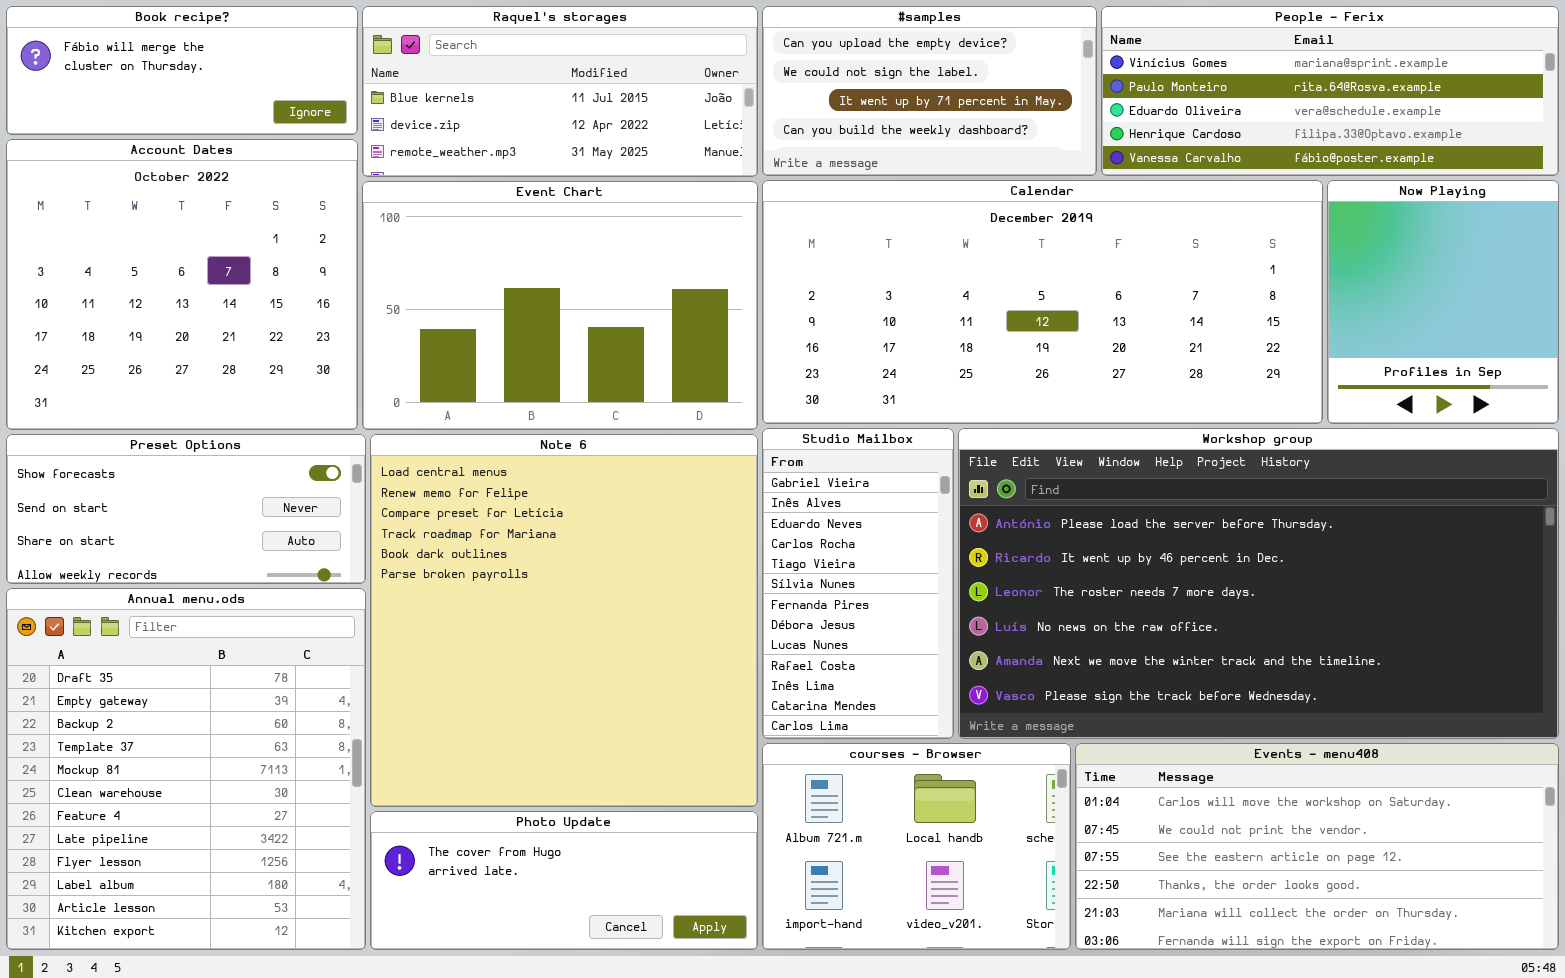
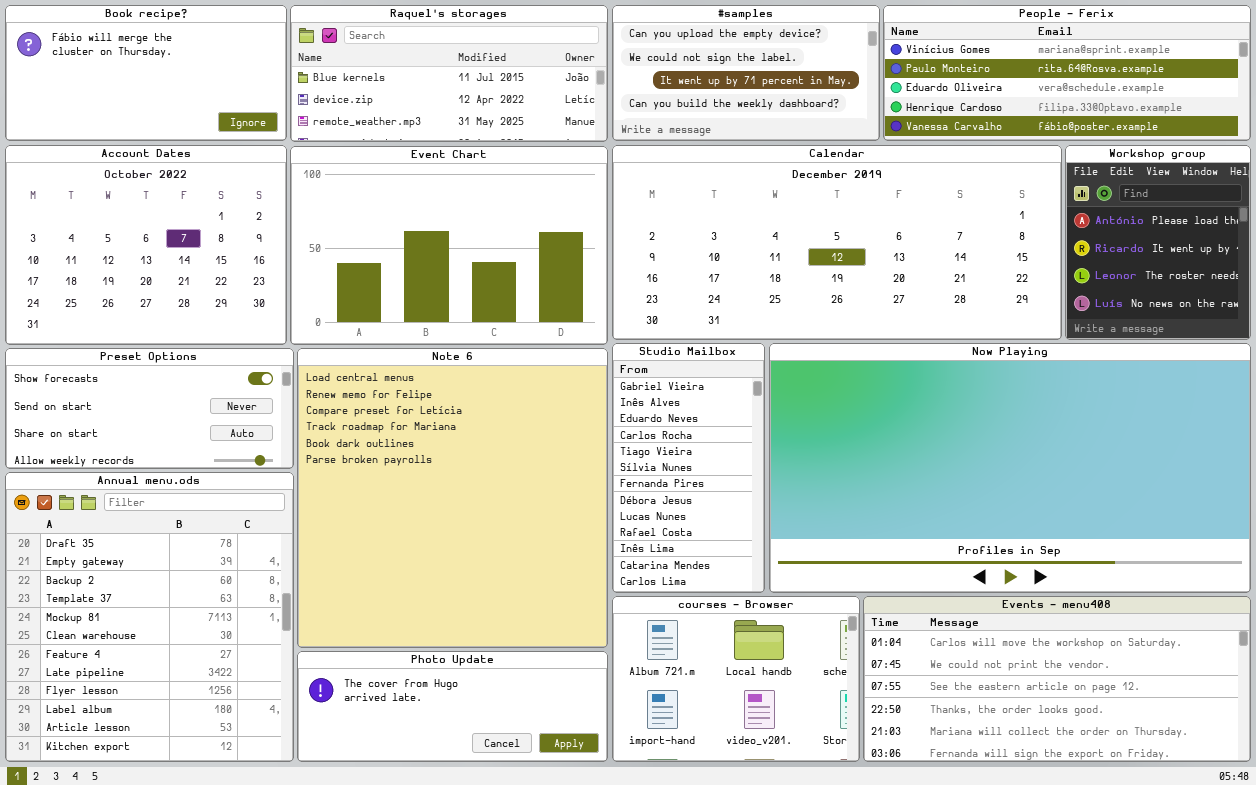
Book recipe?: [6,6,358,135] -> [5,5,287,141], resized
Account Dates: [6,139,358,430] -> [5,145,287,345], resized
Now Playing: [1327,180,1559,424] -> [769,343,1251,593], moved, resized
Workshop group: [958,428,1559,739] -> [1065,145,1251,340], moved, resized

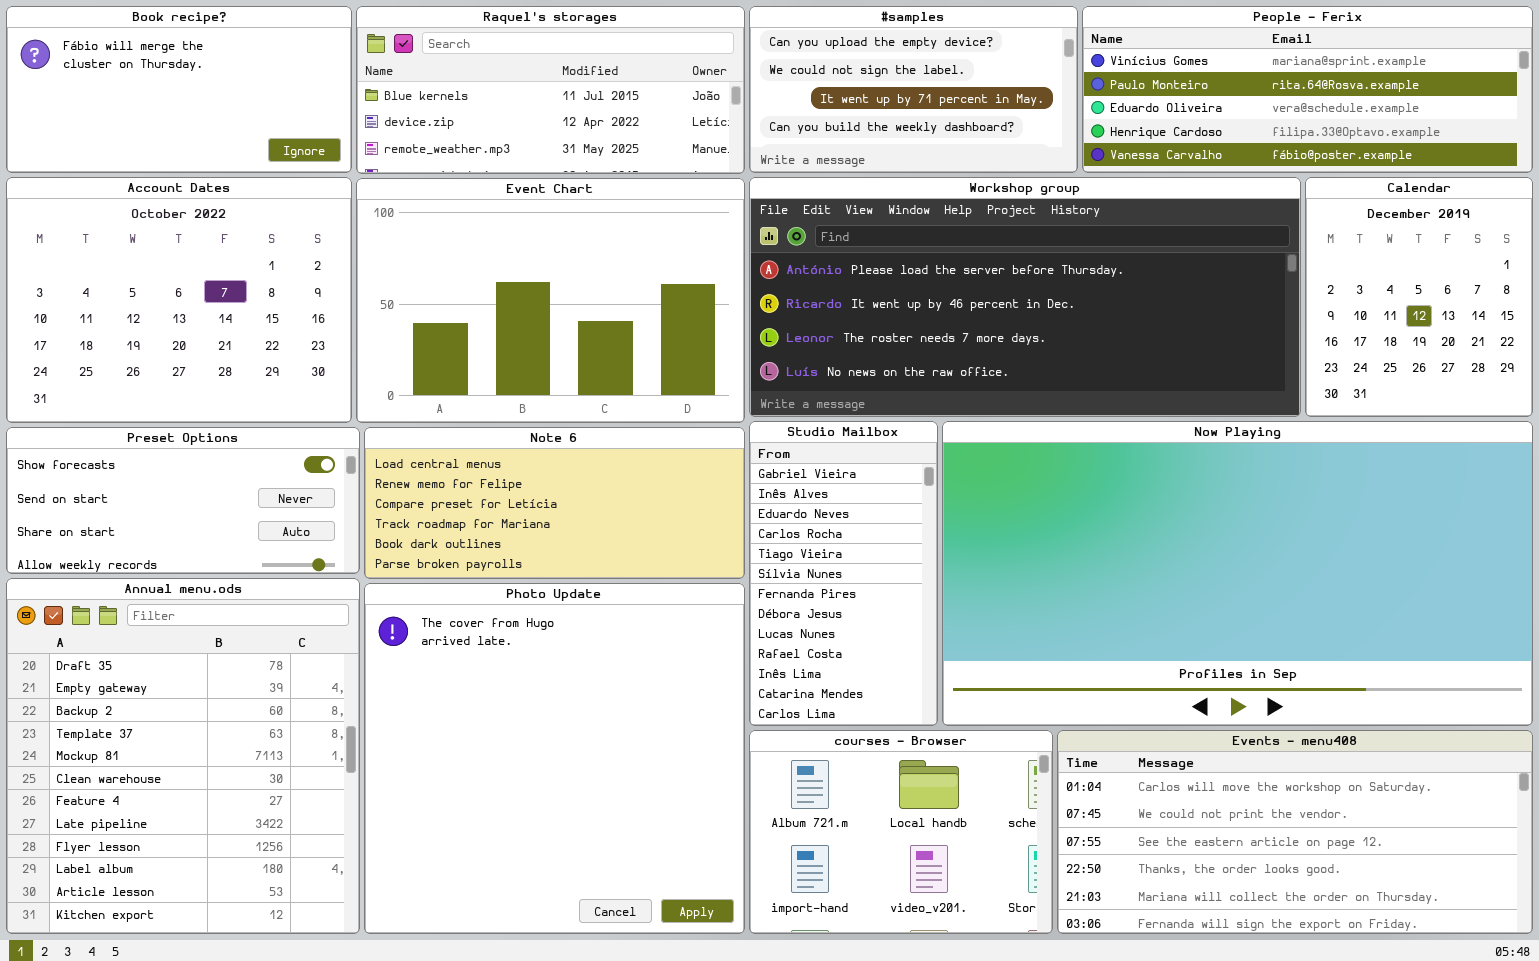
Calendar: [612,145,1062,340] -> [1305,177,1533,417], moved, resized
Workshop group: [1065,145,1251,340] -> [749,177,1301,417], moved, resized
Note 6: [297,348,608,648] -> [364,427,745,579], resized
Photo Update: [297,651,608,762] -> [364,583,745,934], resized

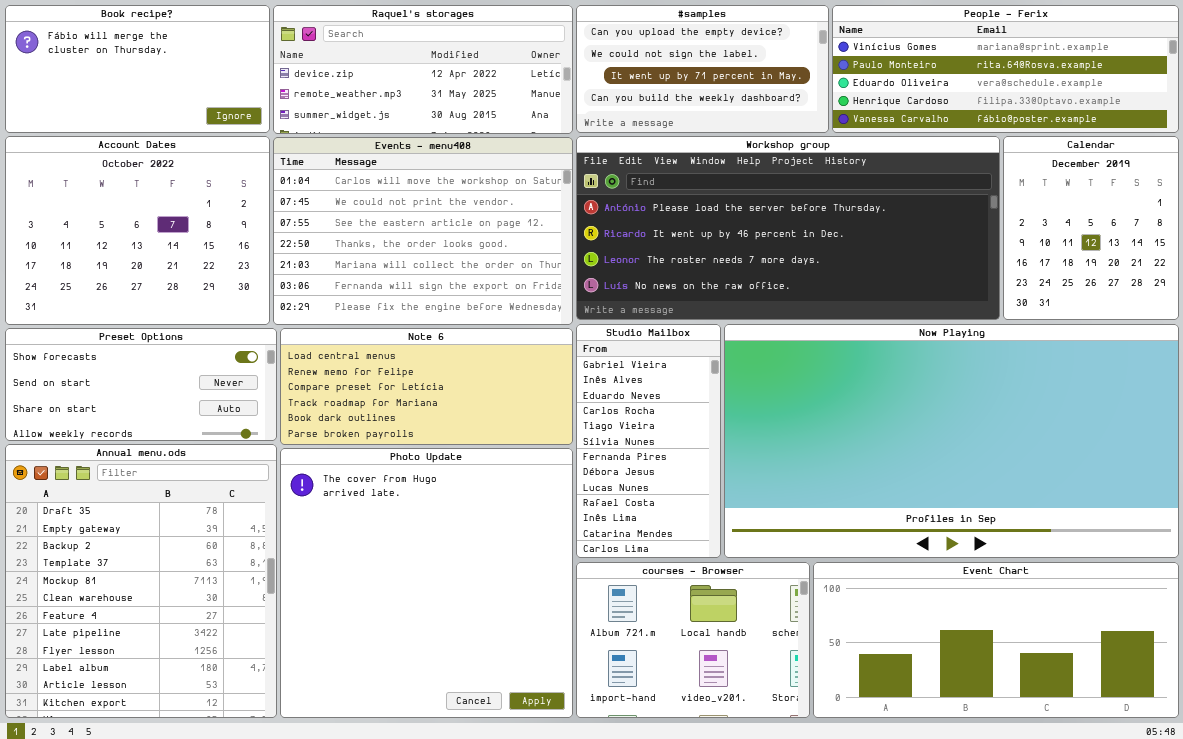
Raquel's storages: [356,6,745,174] -> [273,5,573,134], scrolled down 1 row
Event Chart: [356,178,745,423] -> [813,562,1179,718], moved, resized
Events - menu408: [1057,730,1533,934] -> [273,137,573,325], moved, resized

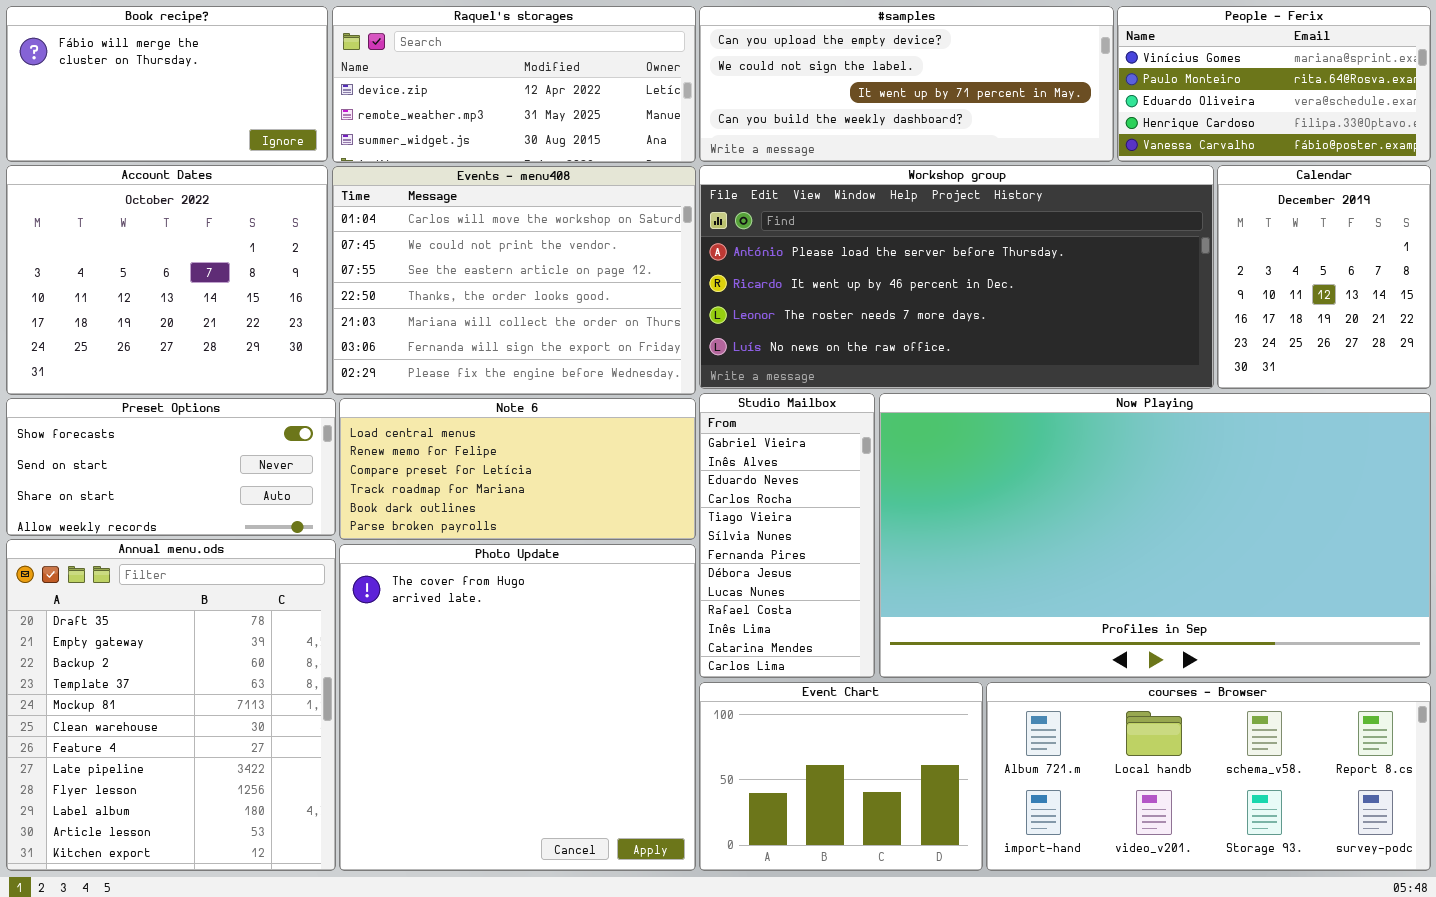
#samples: [576,5,829,133] -> [699,6,1114,162], resized
People - Ferix: [832,5,1179,133] -> [1117,6,1431,162], resized
courses - Browser: [576,562,810,718] -> [986,682,1431,871], moved, resized
Event Chart: [813,562,1179,718] -> [699,682,983,871], moved, resized

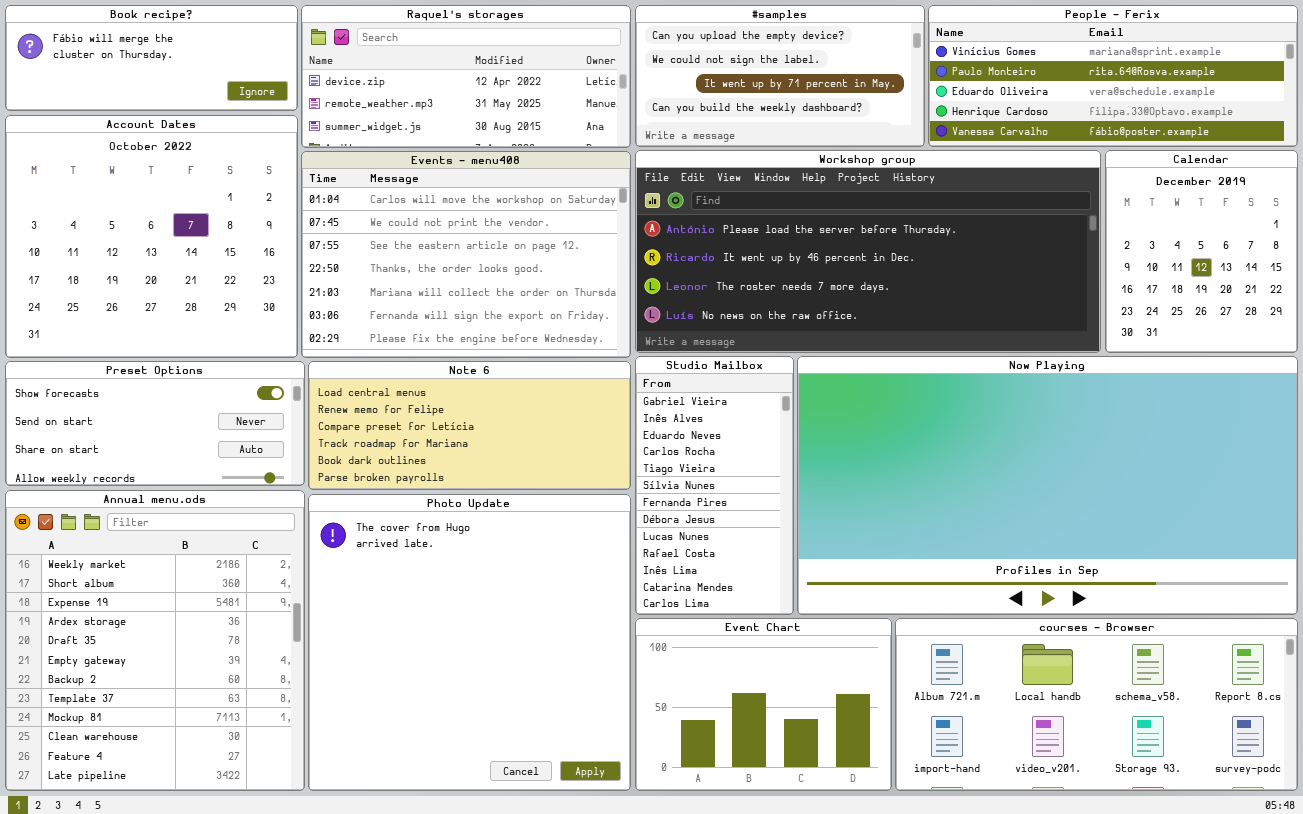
Book recipe?: [6,6,328,162] -> [5,5,298,111], resized
#samples: [699,6,1114,162] -> [635,5,925,147], resized
People - Ferix: [1117,6,1431,162] -> [928,5,1298,147], resized
Account Dates: [6,165,328,395] -> [5,115,298,358], resized
Annual menu.ods: [6,539,336,871] -> [5,490,305,791], scrolled up 4 rows

